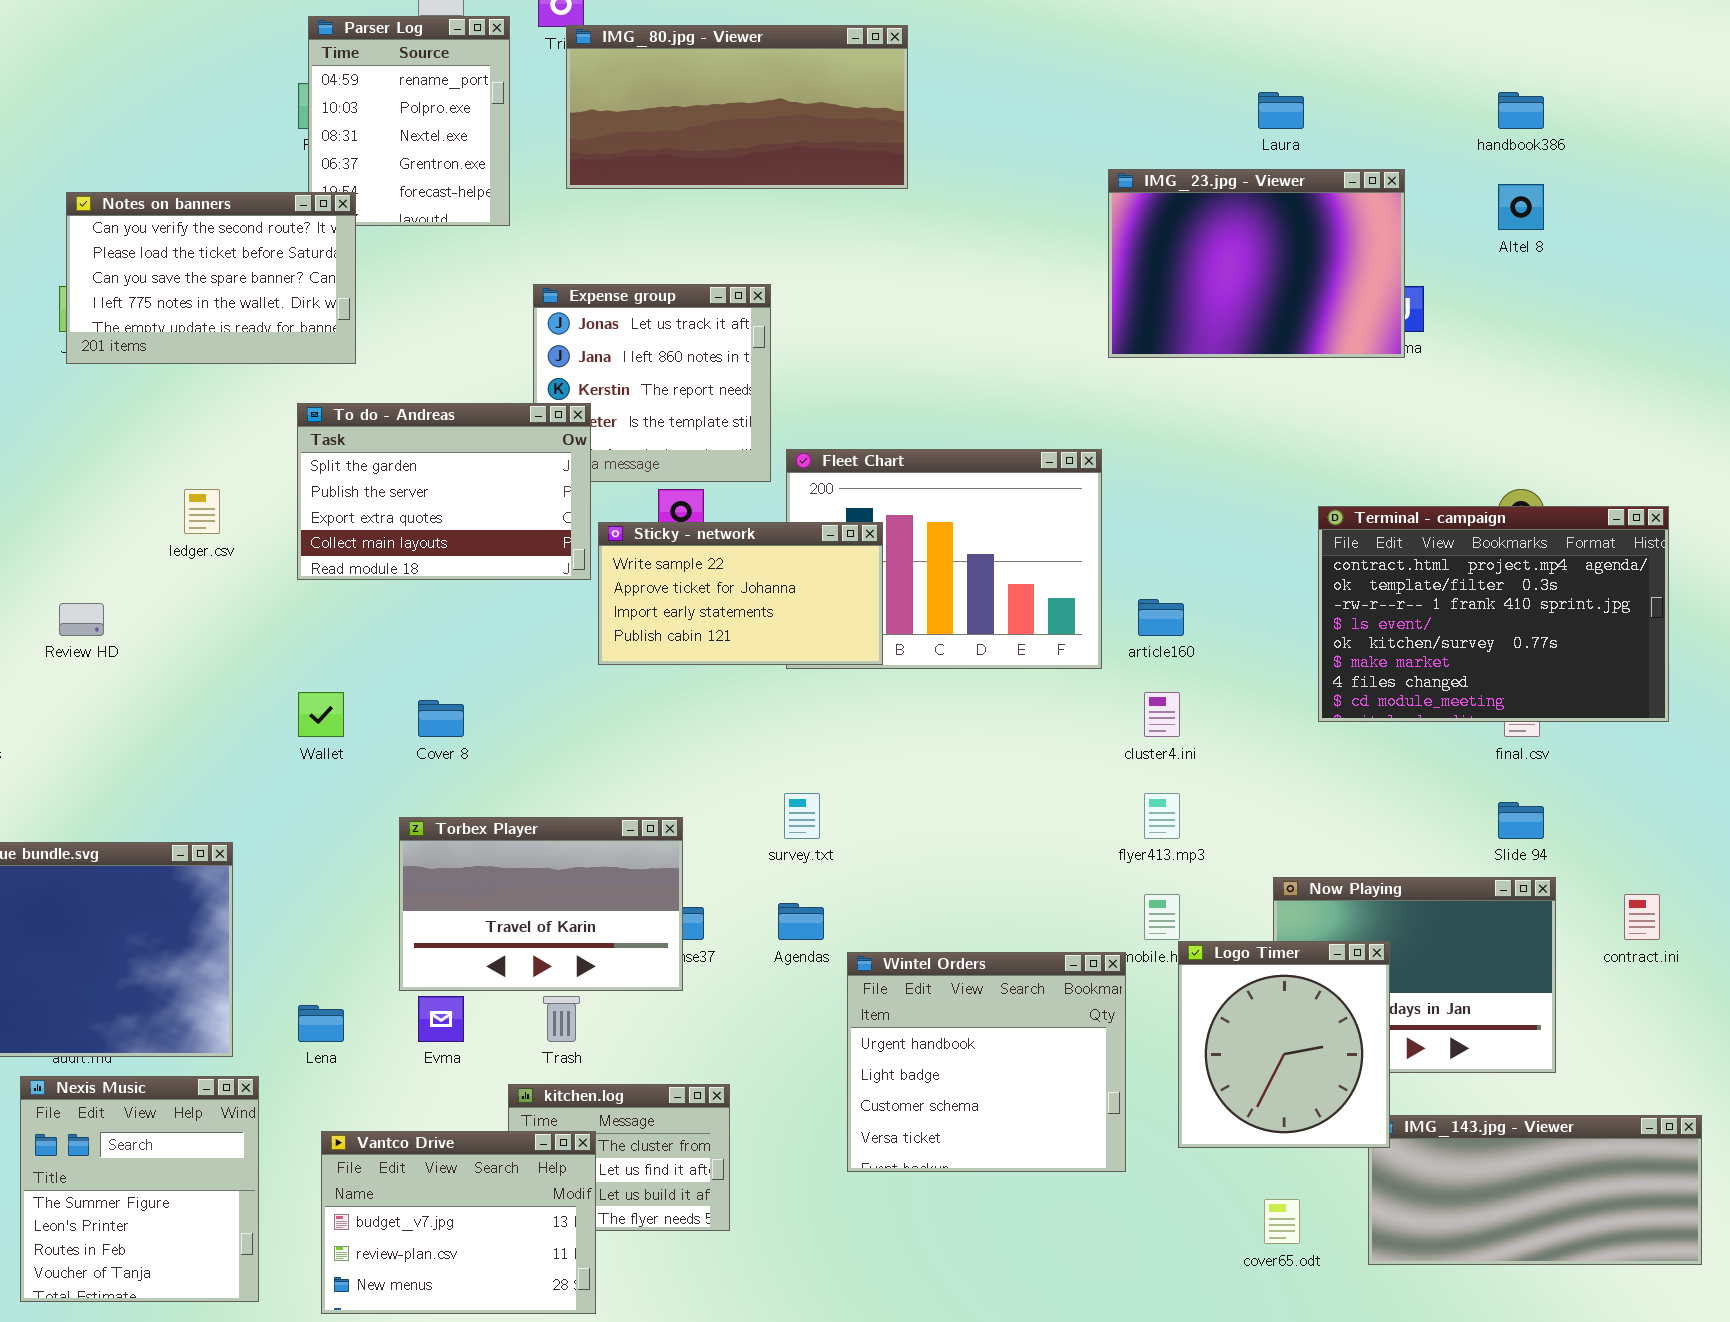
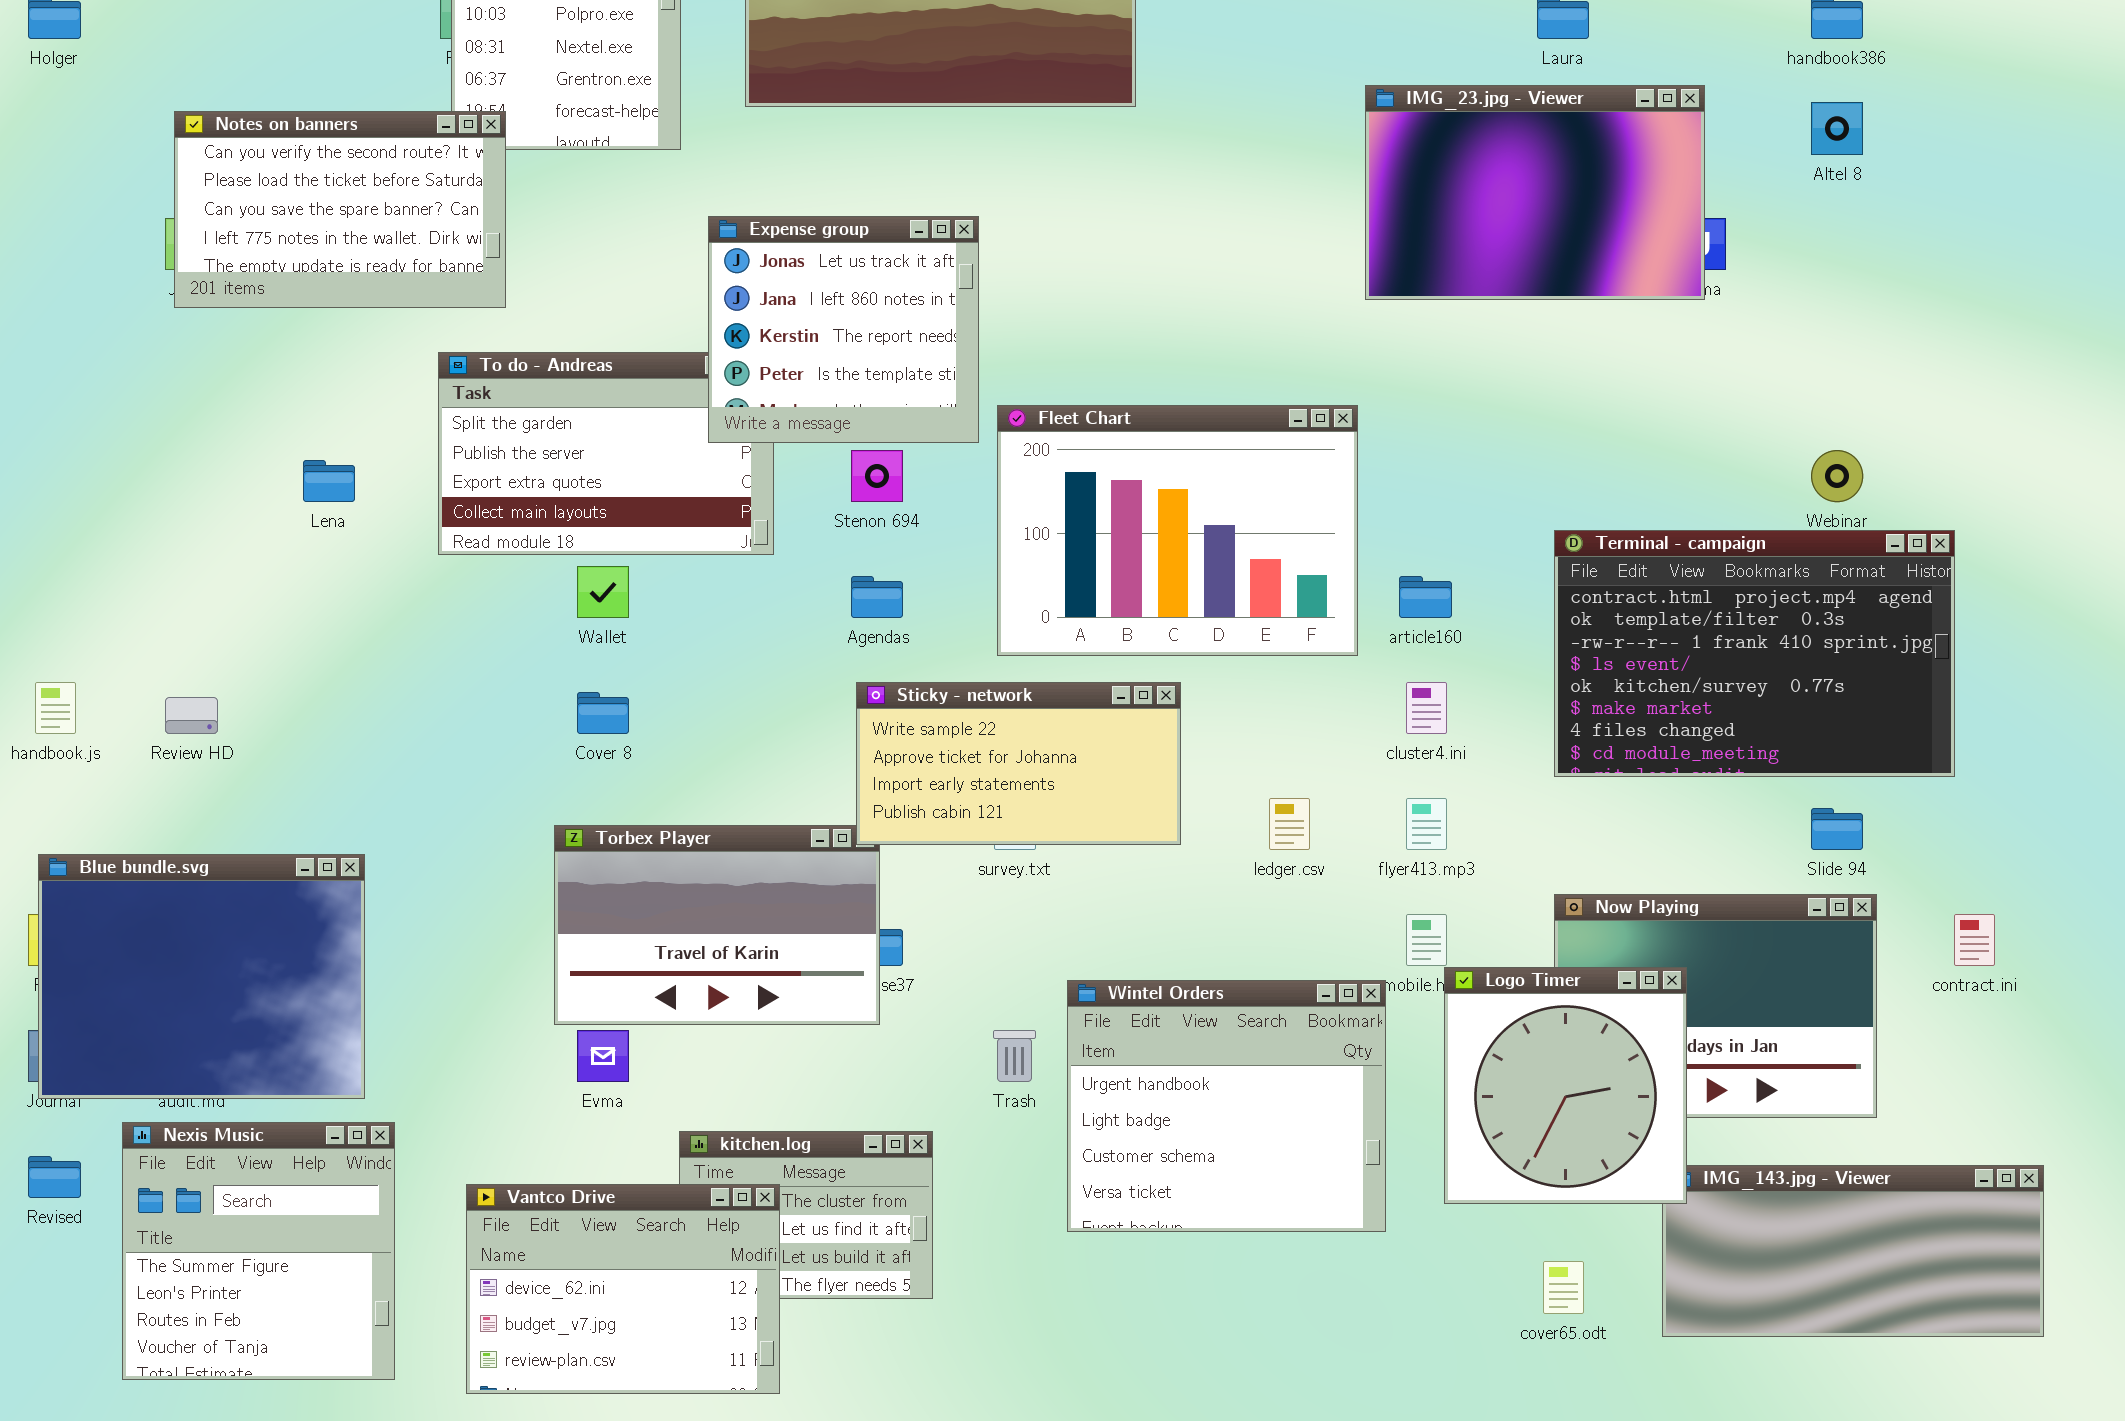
Expense group: [533,284,771,482] -> [708,216,979,443], raised
ledger.csv: [184,489,220,534] -> [1269,798,1310,850], moved
Terminal - campaign: [1318,506,1669,722] -> [1554,530,1955,777], moved
Sticky - network: [598,522,883,665] -> [856,682,1181,845], moved
Review HD: [59,603,104,636] -> [165,697,218,734], moved
Wallet: [298,692,344,737] -> [577,566,629,618], moved
Agendas: [778,903,824,940] -> [851,576,903,618], moved
Trash: [543,996,580,1042] -> [993,1030,1036,1082], moved
Lena: [298,1005,344,1042] -> [303,460,355,502], moved
Vantco Drive: [321,1131,596,1314] -> [466,1184,780,1394], scrolled up 1 row

